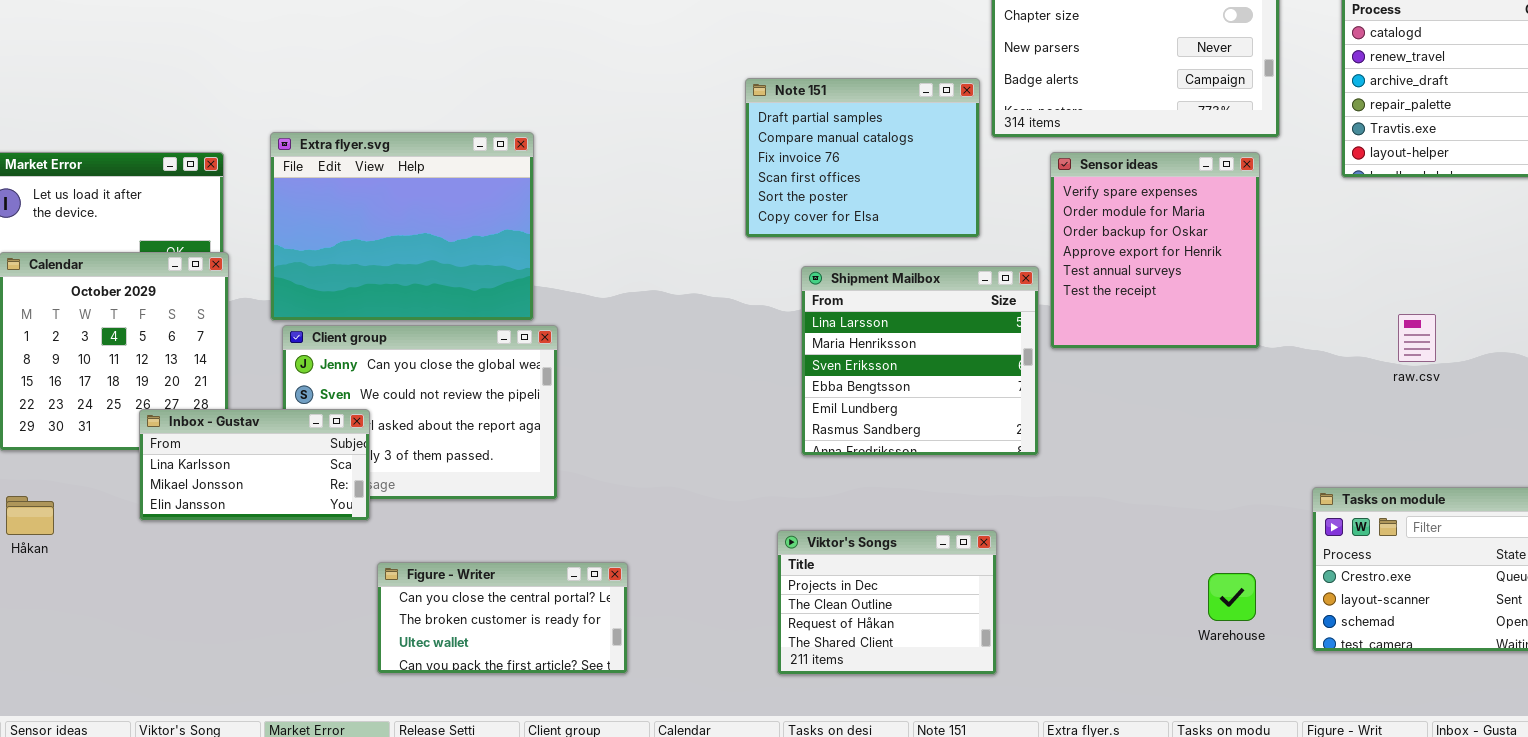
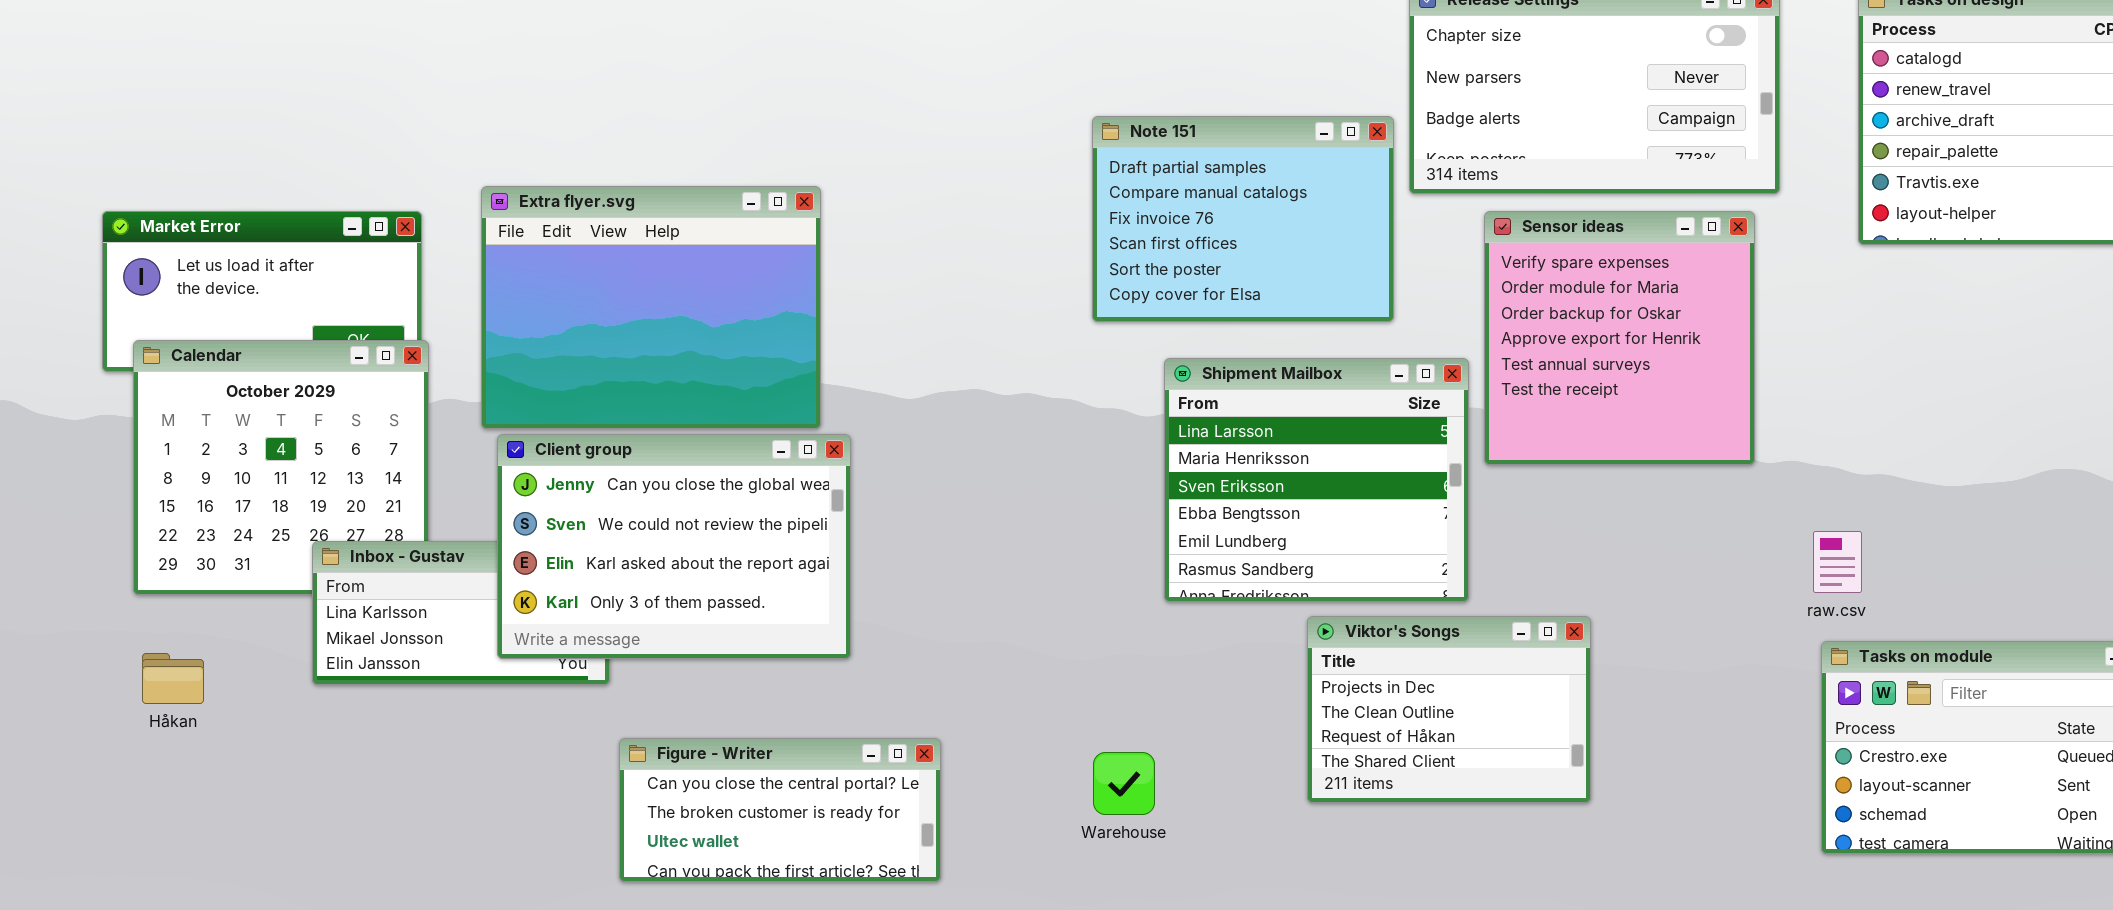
raw.csv: [1398,314,1436,362] -> [1813,531,1862,593], moved
Client group: [282,325,558,500] -> [497,434,851,659], raised
Viktor's Songs: [777,530,997,675] -> [1307,616,1591,803], moved
Warehouse: [1208,573,1256,621] -> [1093,752,1155,815], moved

